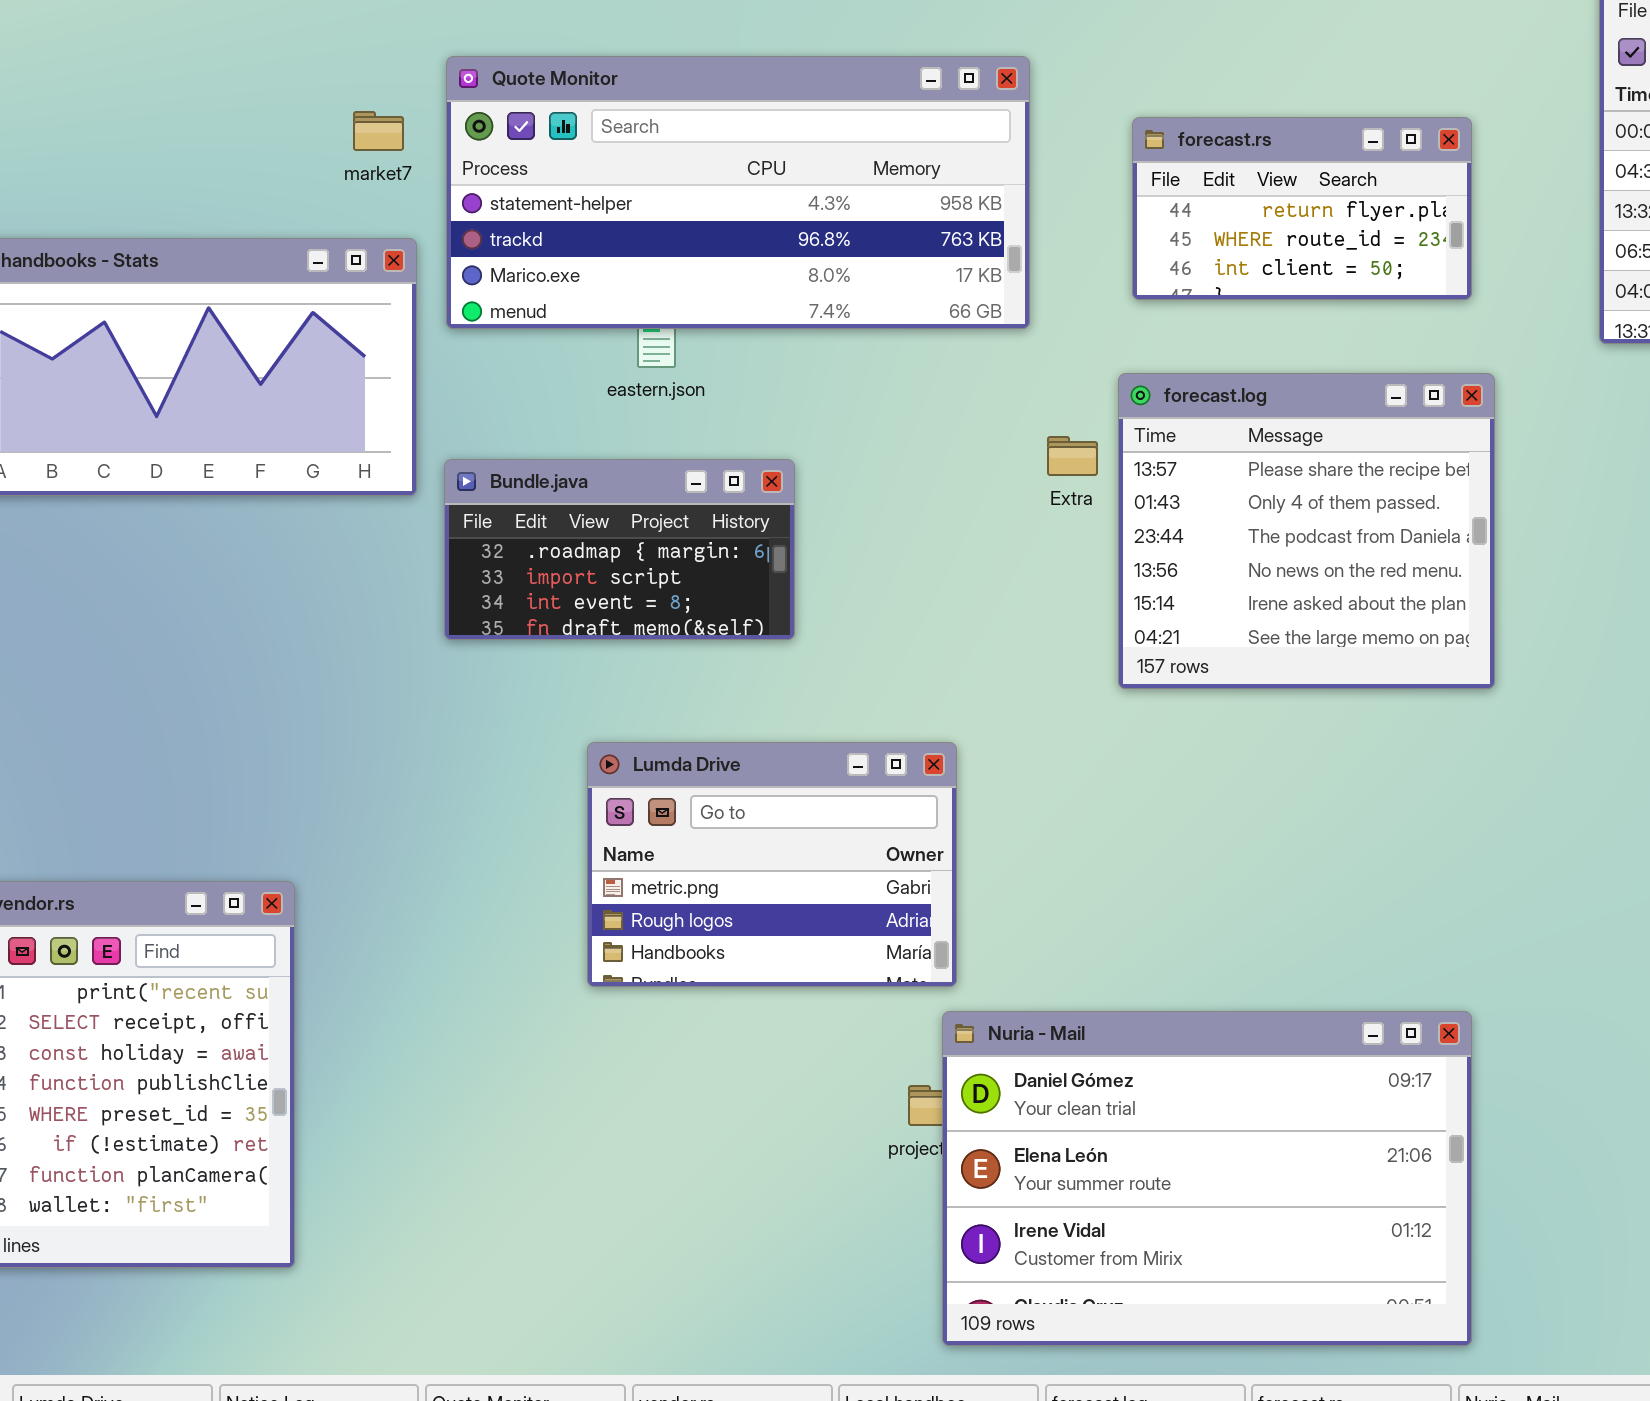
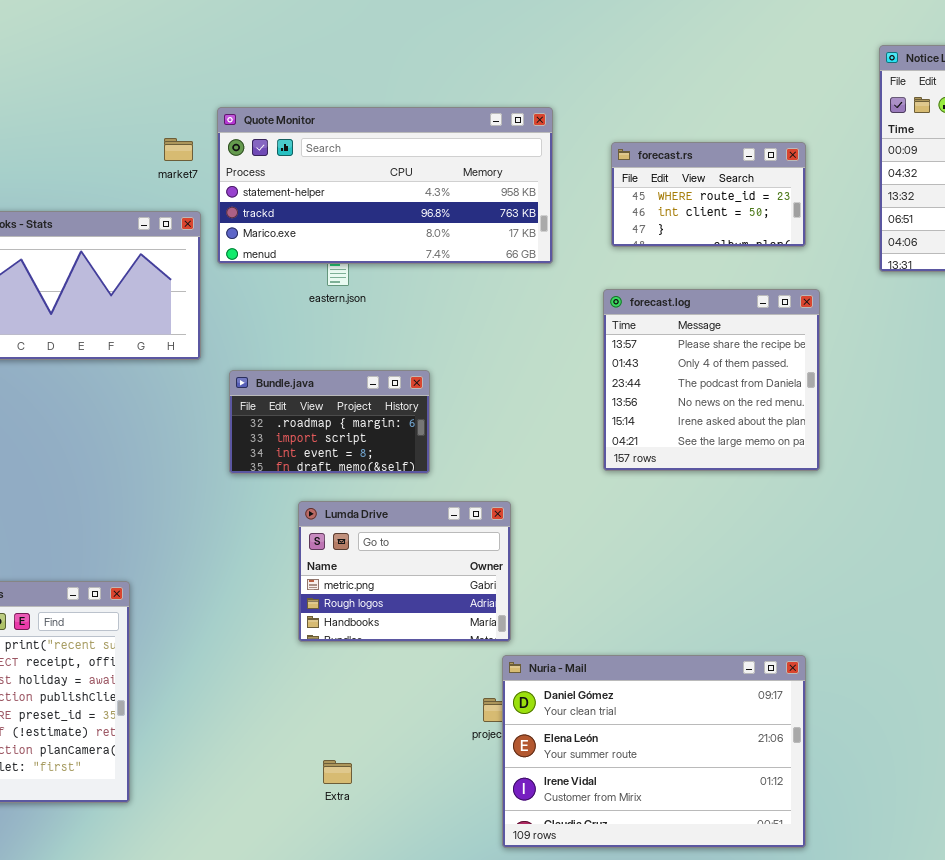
forecast.rs: [1132,117,1472,300] -> [611,142,806,247], scrolled down 1 row
Extra: [1047,436,1098,476] -> [323,760,352,784], moved
Bundle.java: [444,459,795,640] -> [229,370,430,474], moved

